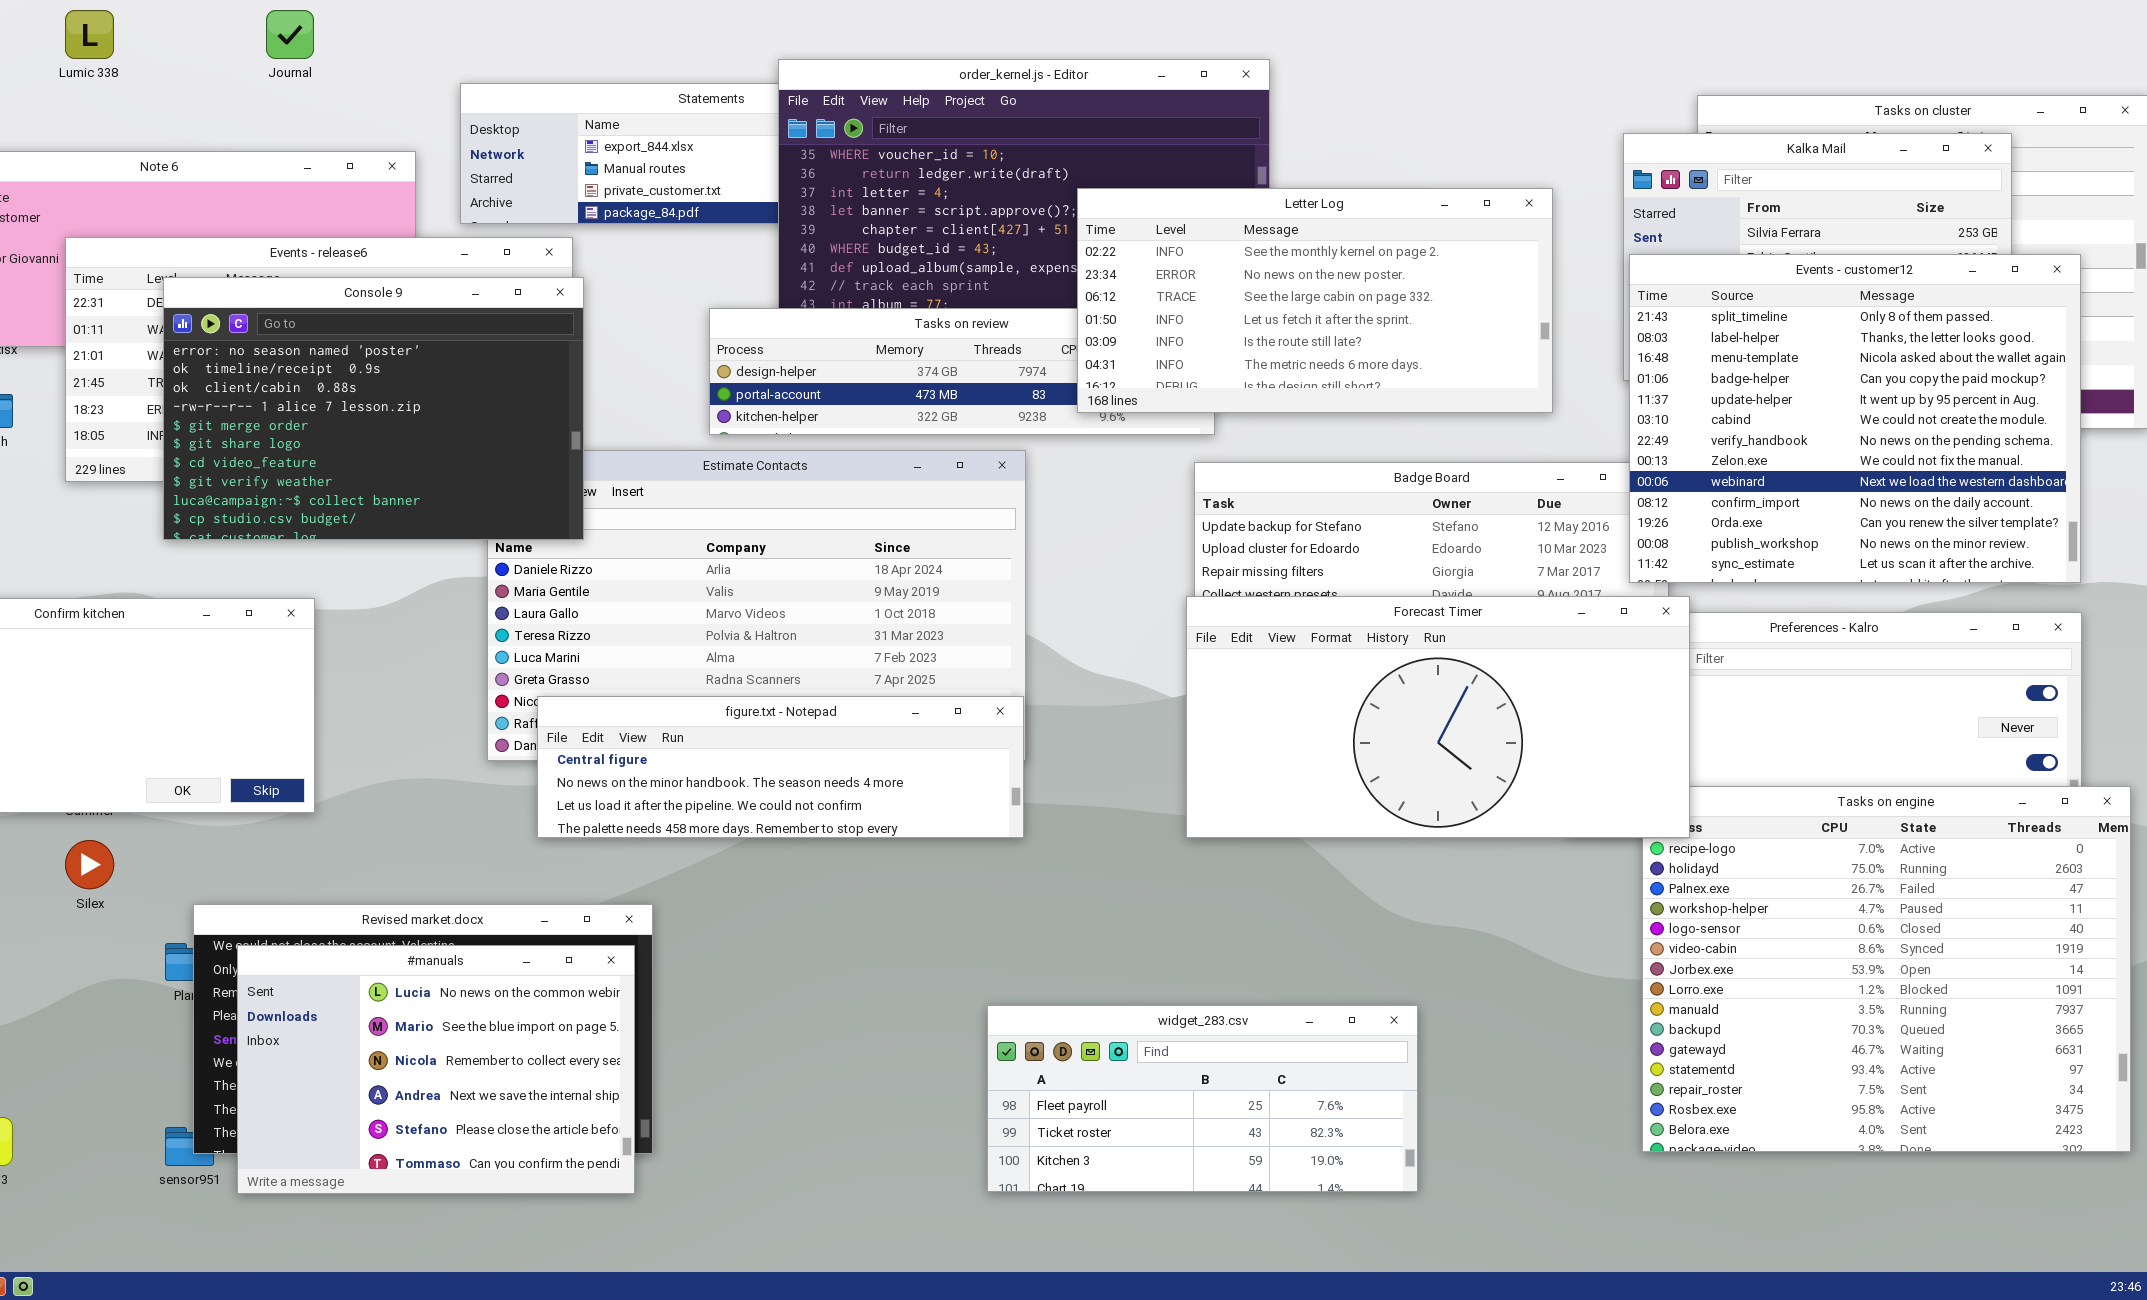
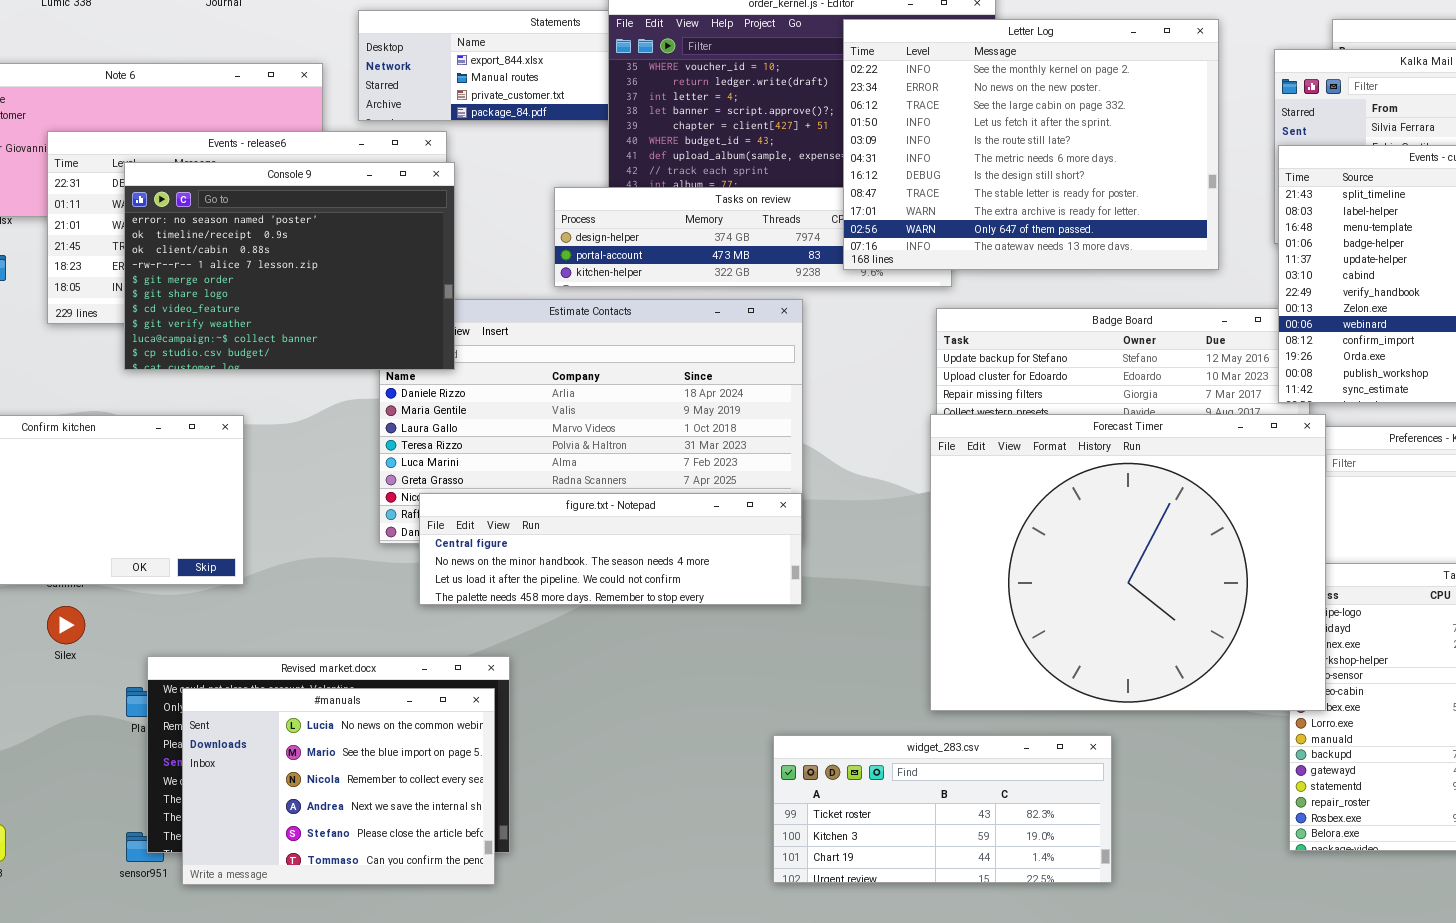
Letter Log: [1077,188,1553,413] -> [843,19,1219,270], resized
Forecast Timer: [1186,596,1690,838] -> [930,414,1326,711], resized
widget_283.csv: [987,1005,1418,1192] -> [773,735,1112,883], scrolled down 1 row

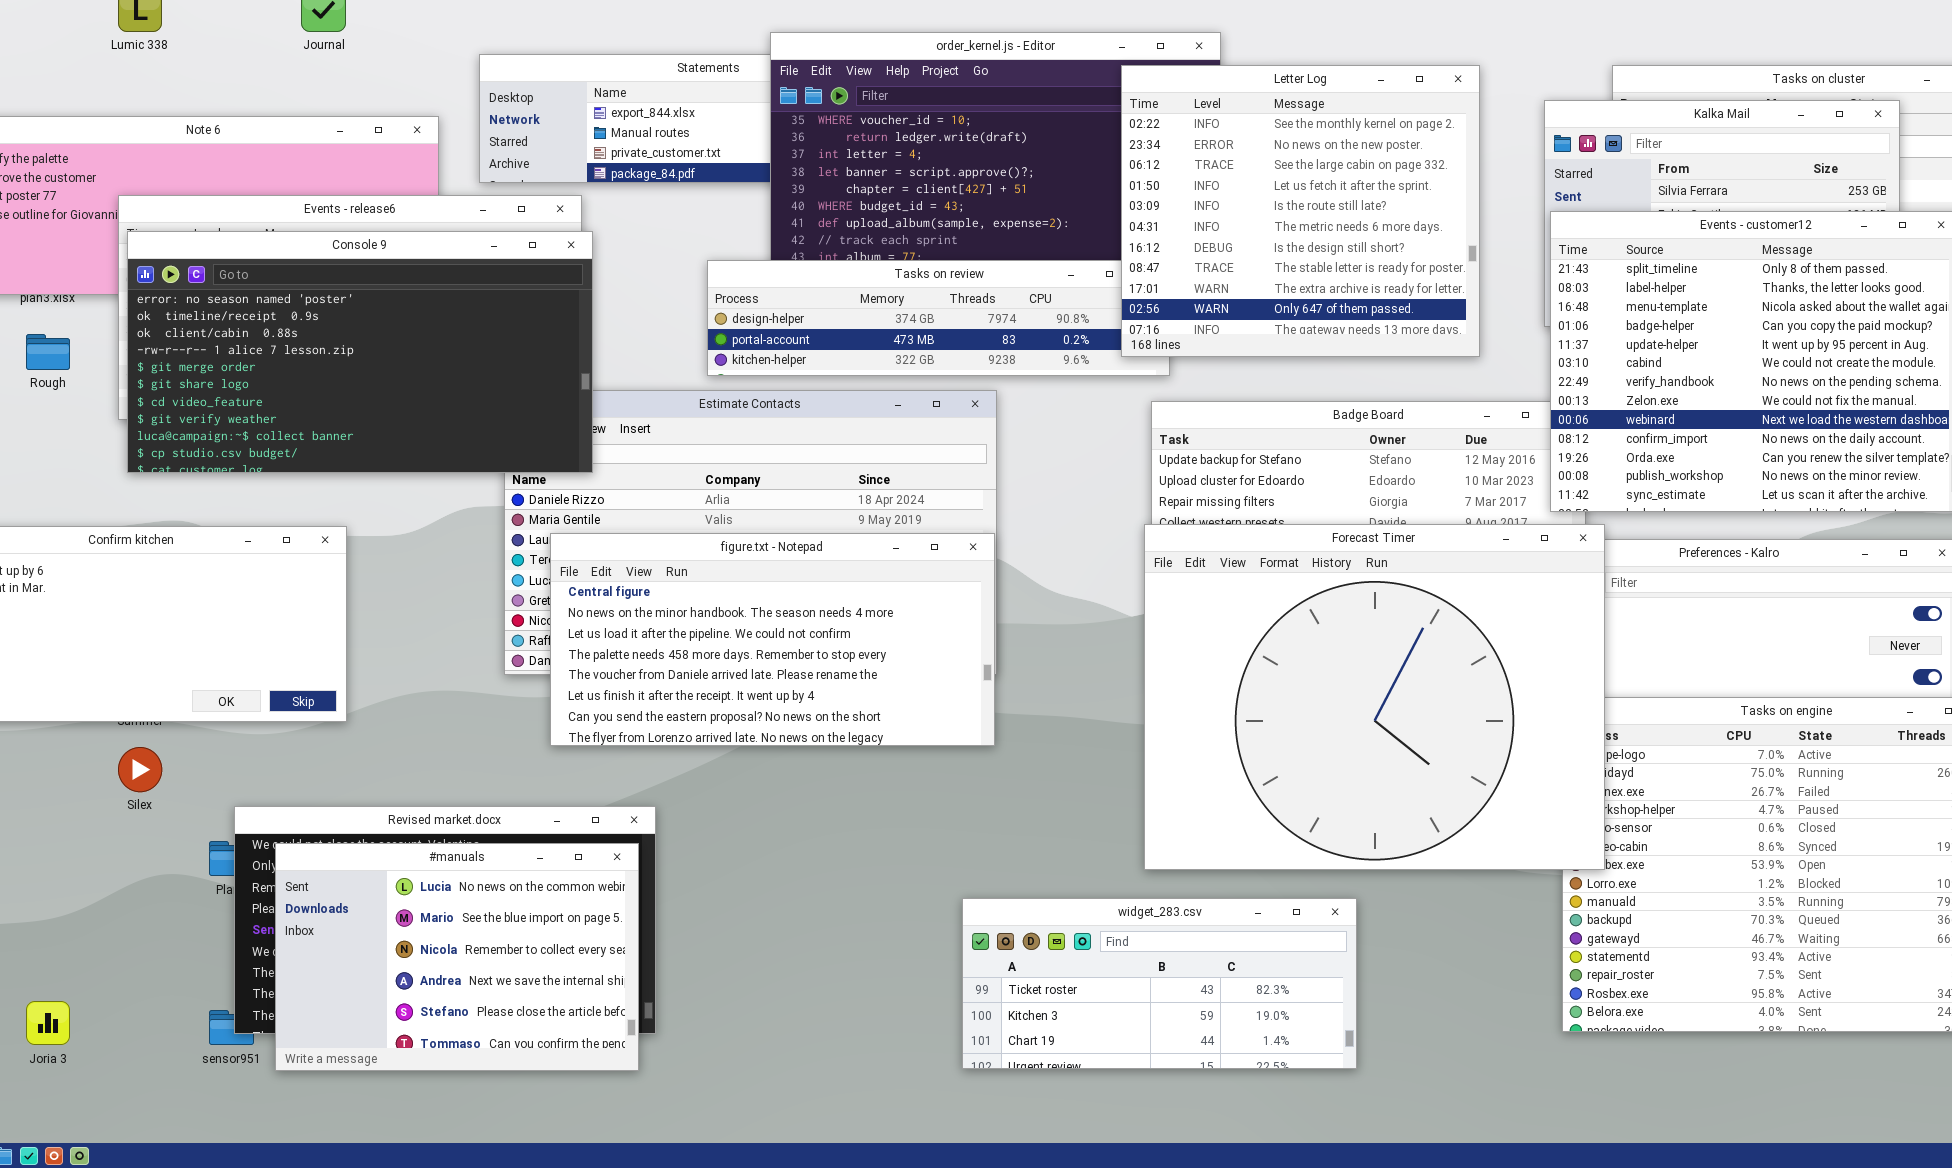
Letter Log: [843,19,1219,270] -> [1121,65,1480,357], resized
Console 9: [124,162,455,370] -> [127,231,593,473], resized
figure.txt - Notepad: [419,493,802,605] -> [550,533,995,746], resized

